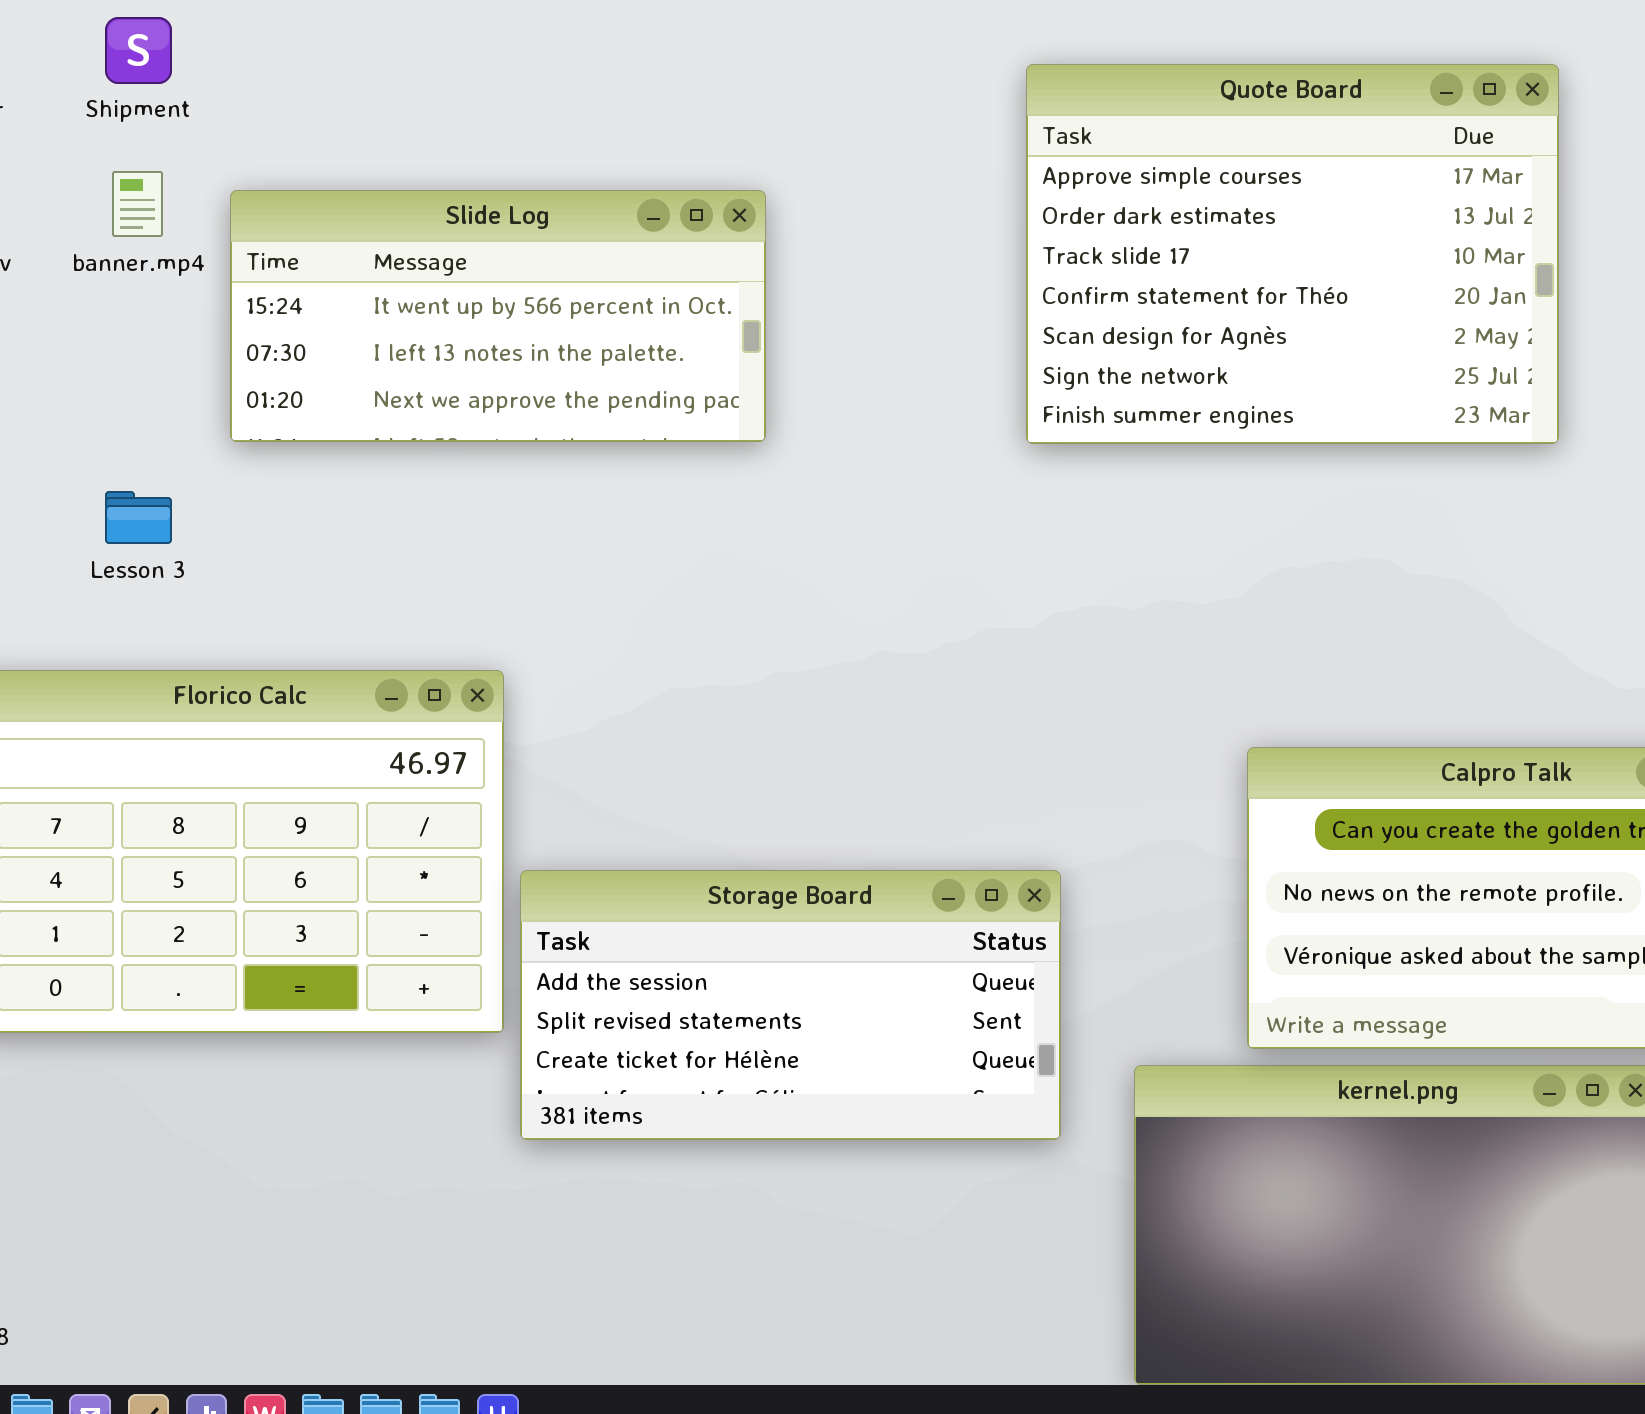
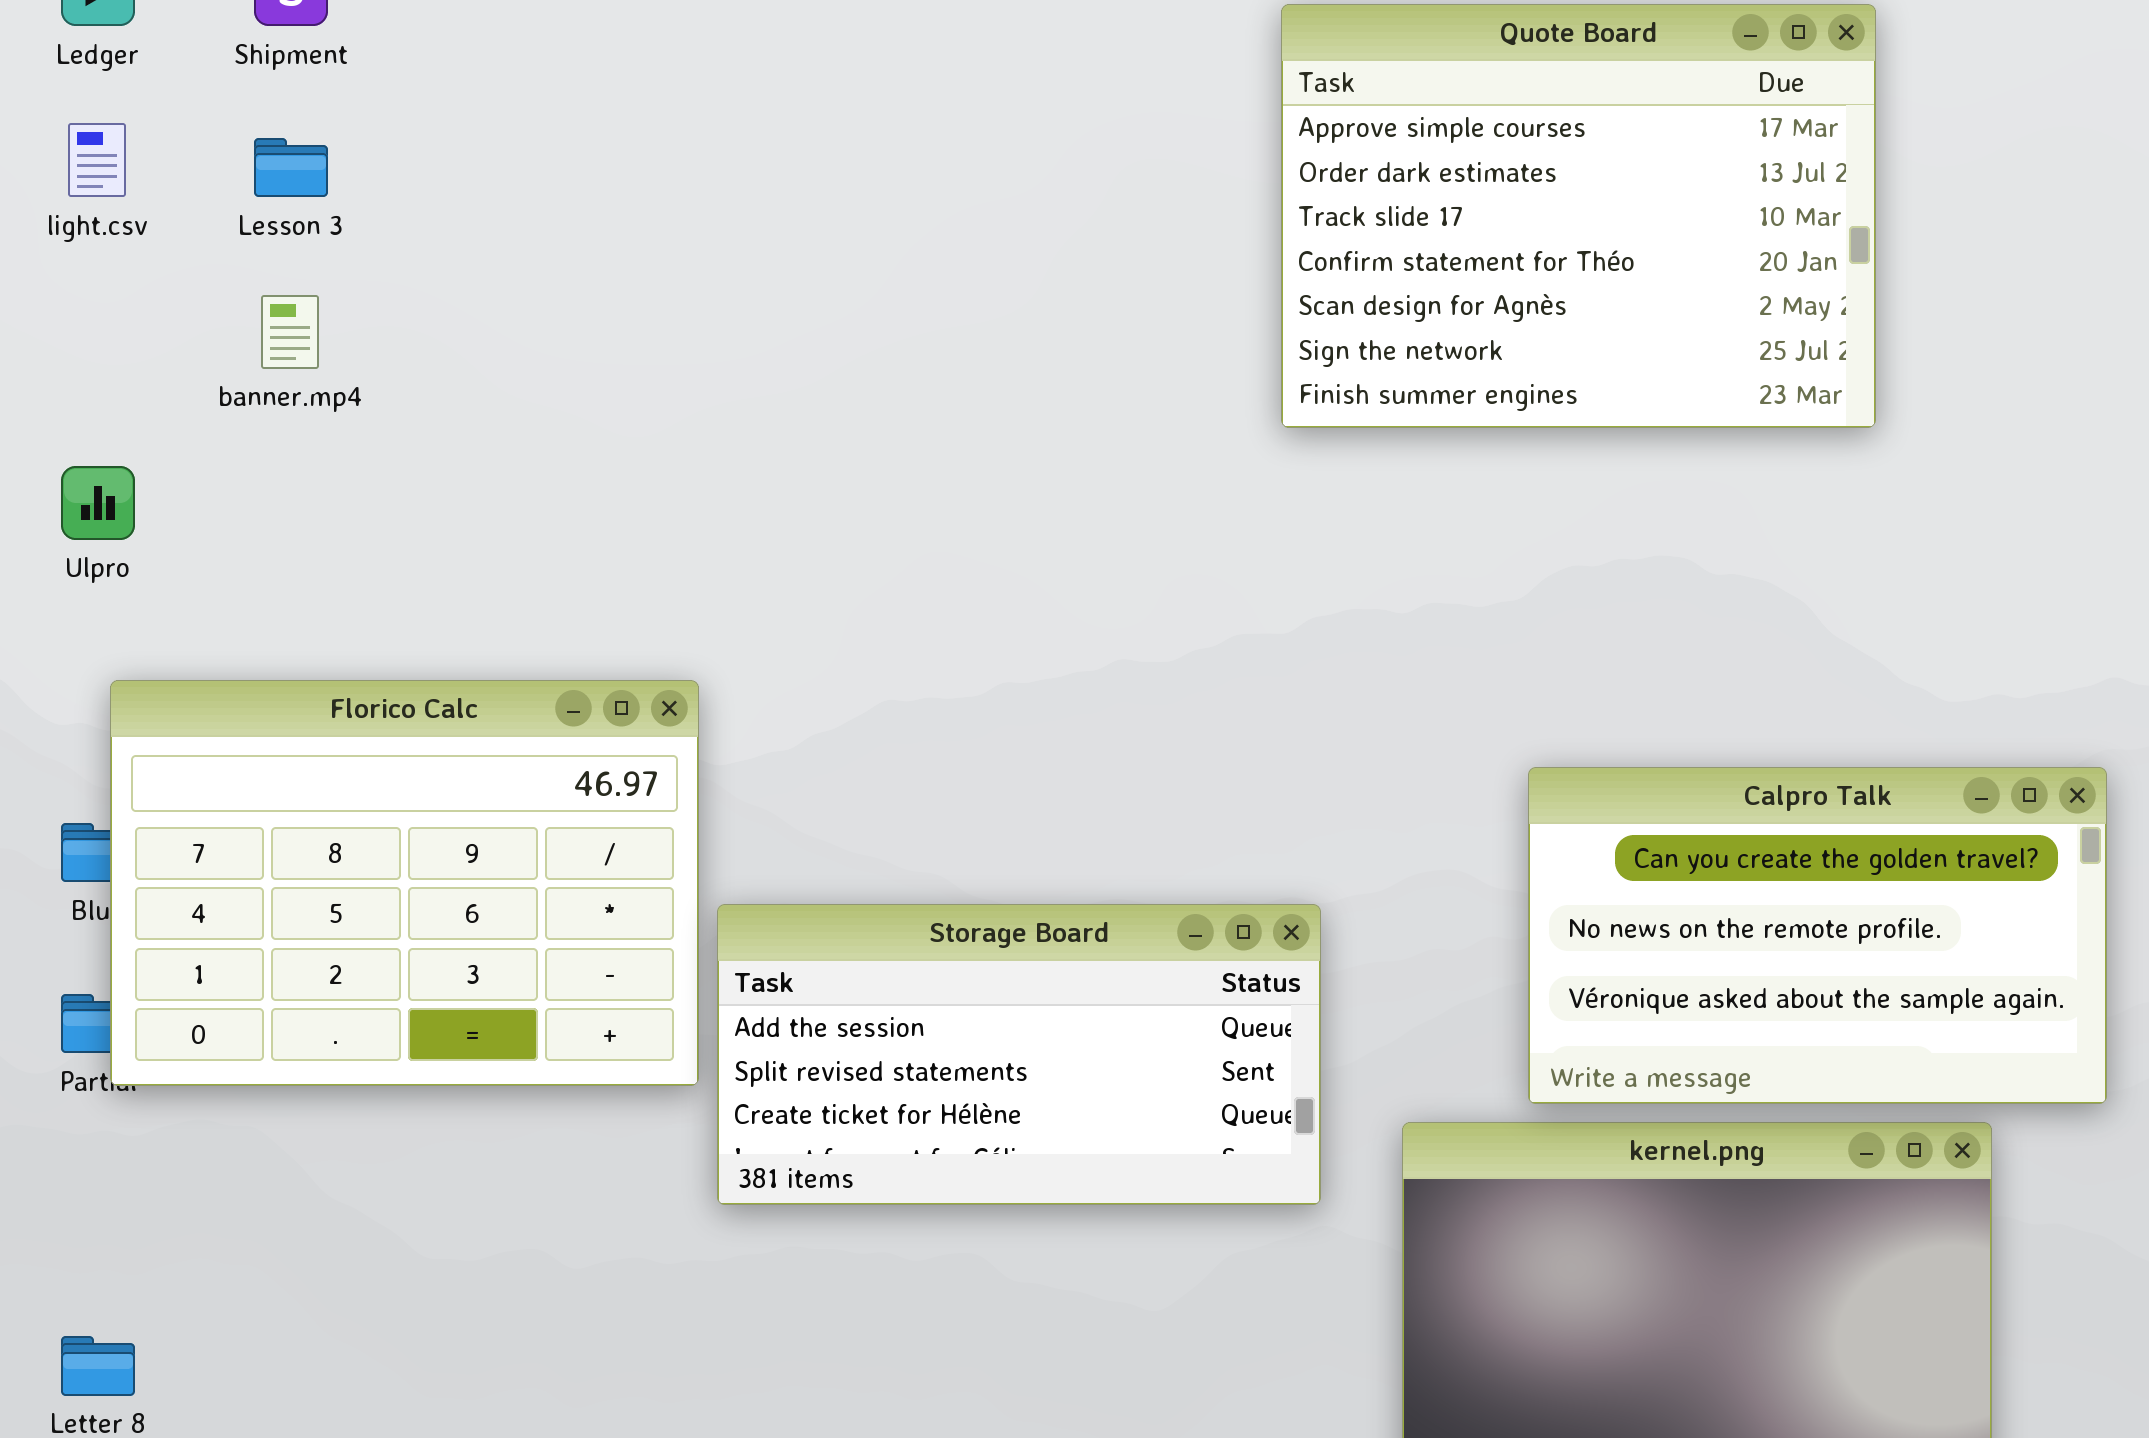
banner.mp4: [112,171,163,237] -> [261,295,319,369], moved
Slide Log: [230,190,766,442] -> none, closed
Lesson 3: [105,491,172,544] -> [254,138,328,197], moved

